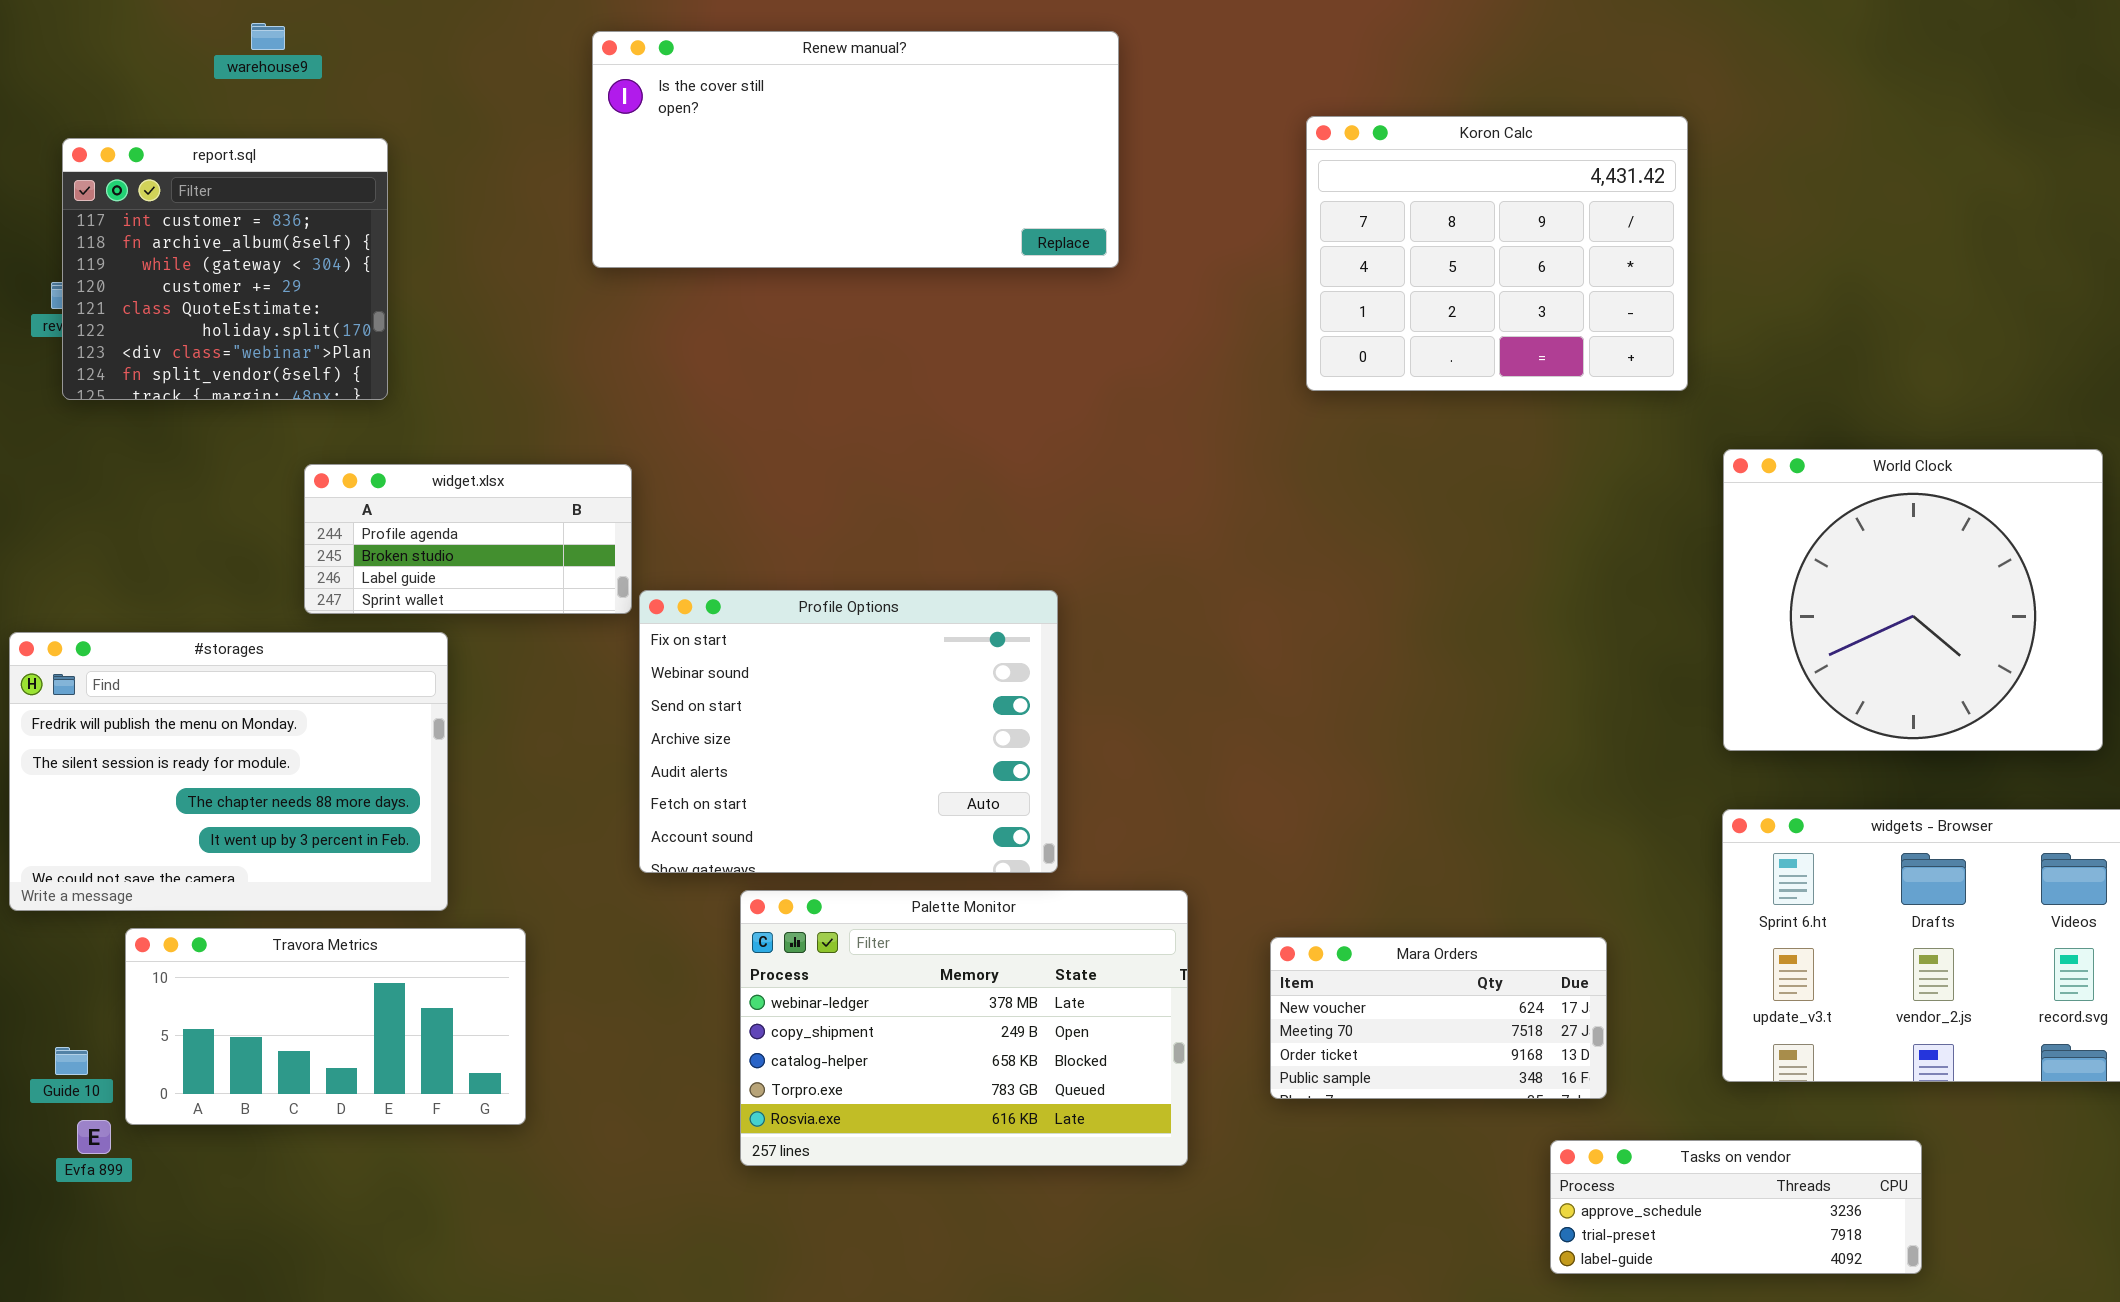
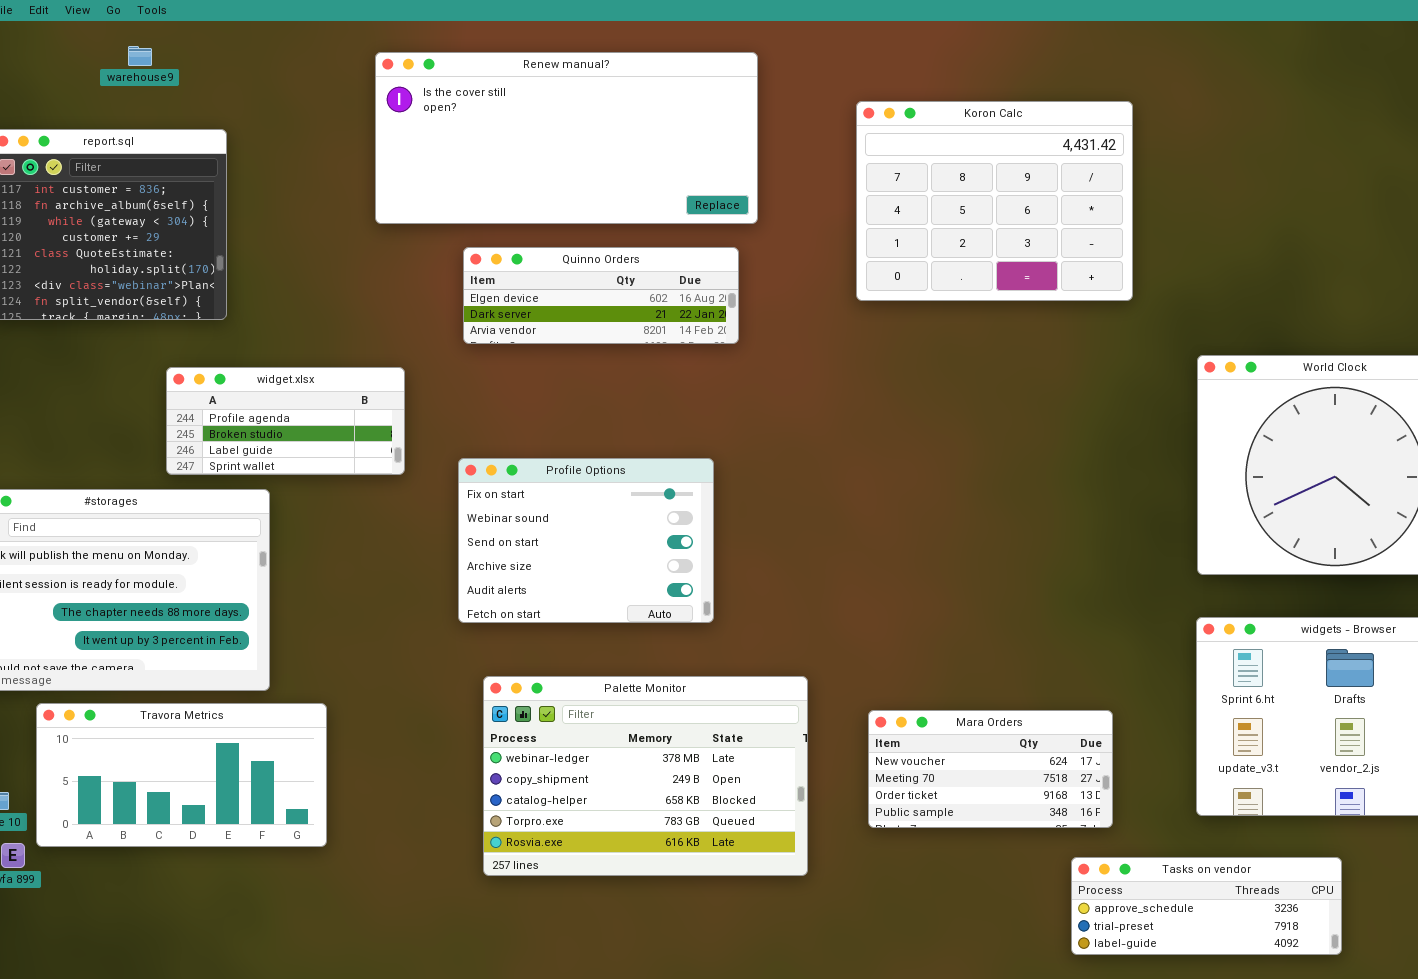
Koron Calc: [1306,116,1688,391] -> [856,101,1133,301], moved
Quinno Orders: none -> [463,247,739,344], opened
Profile Options: [639,590,1058,873] -> [458,458,714,623], resized

